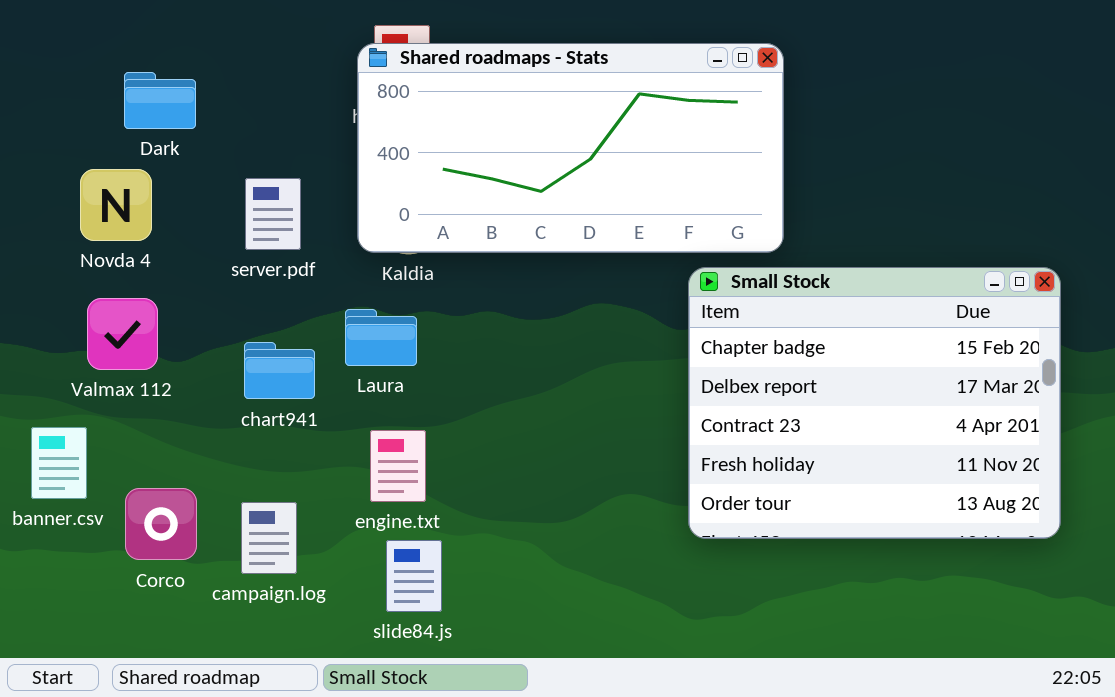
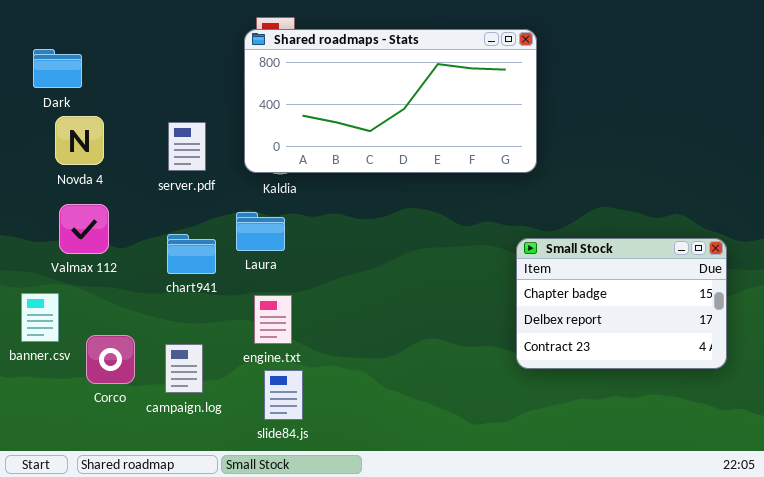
Dark: [124,72,196,129] -> [33,49,82,88], moved
Small Stock: [688,267,1061,539] -> [516,238,727,369], resized

